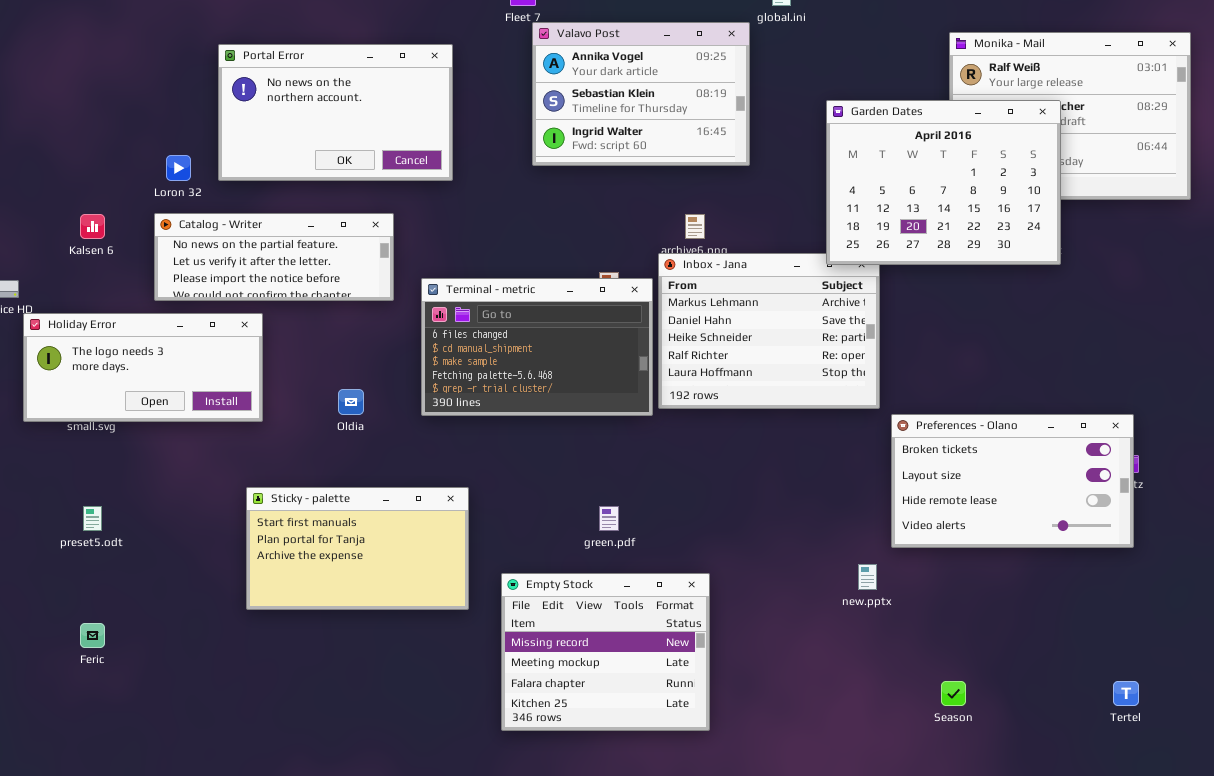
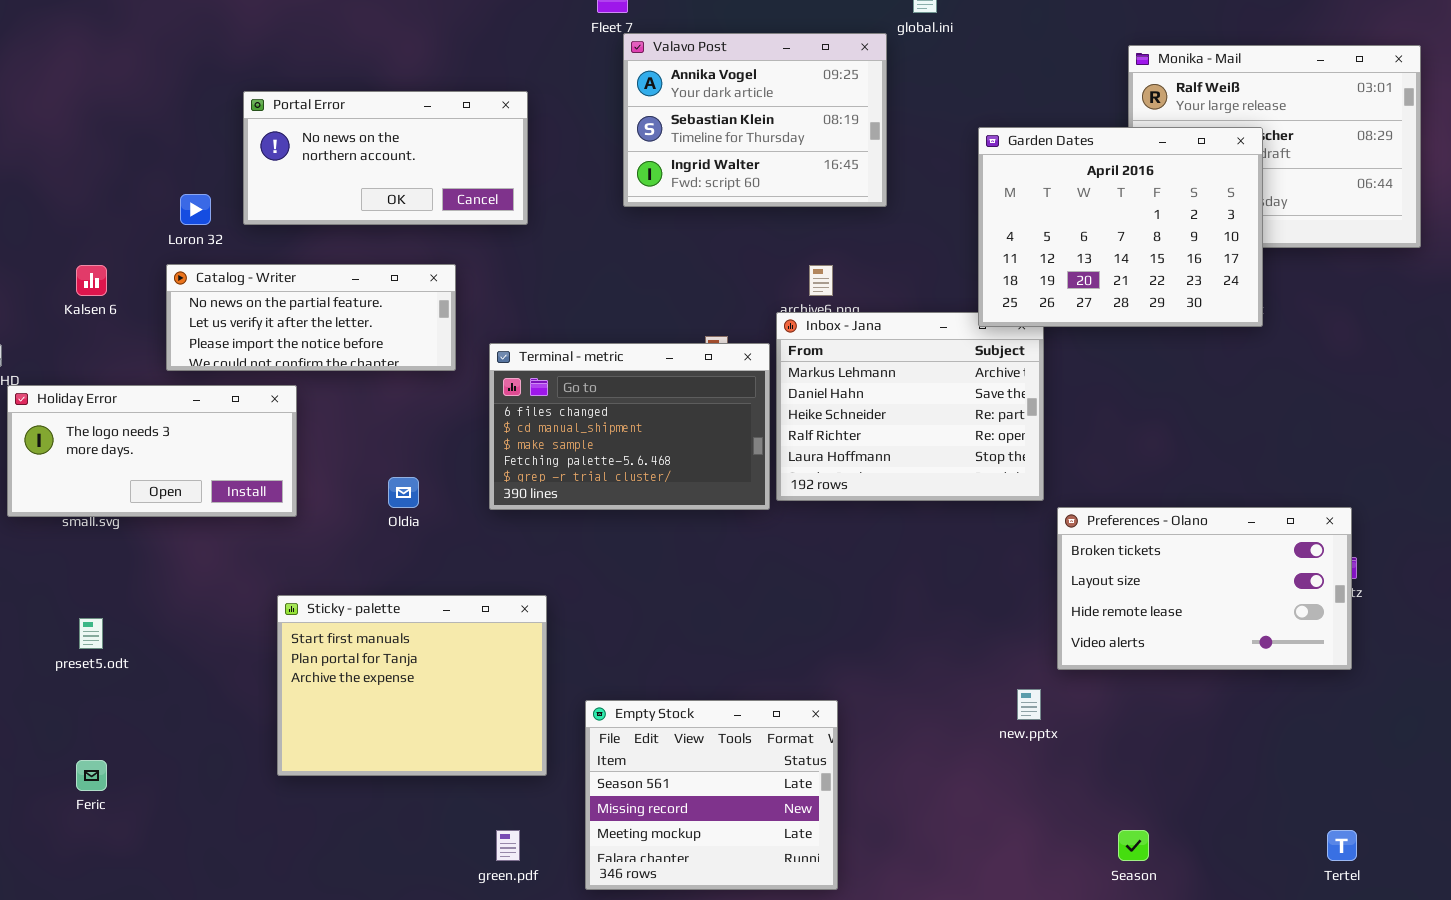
Portal Error: [218,44,453,181] -> [243,91,528,225], resized
Sticky - palette: [246,487,469,610] -> [277,595,547,776], resized
green.pdf: [599,506,619,531] -> [496,830,520,861], moved
Empty Stock: [501,573,710,731] -> [585,700,838,890], scrolled up 1 row

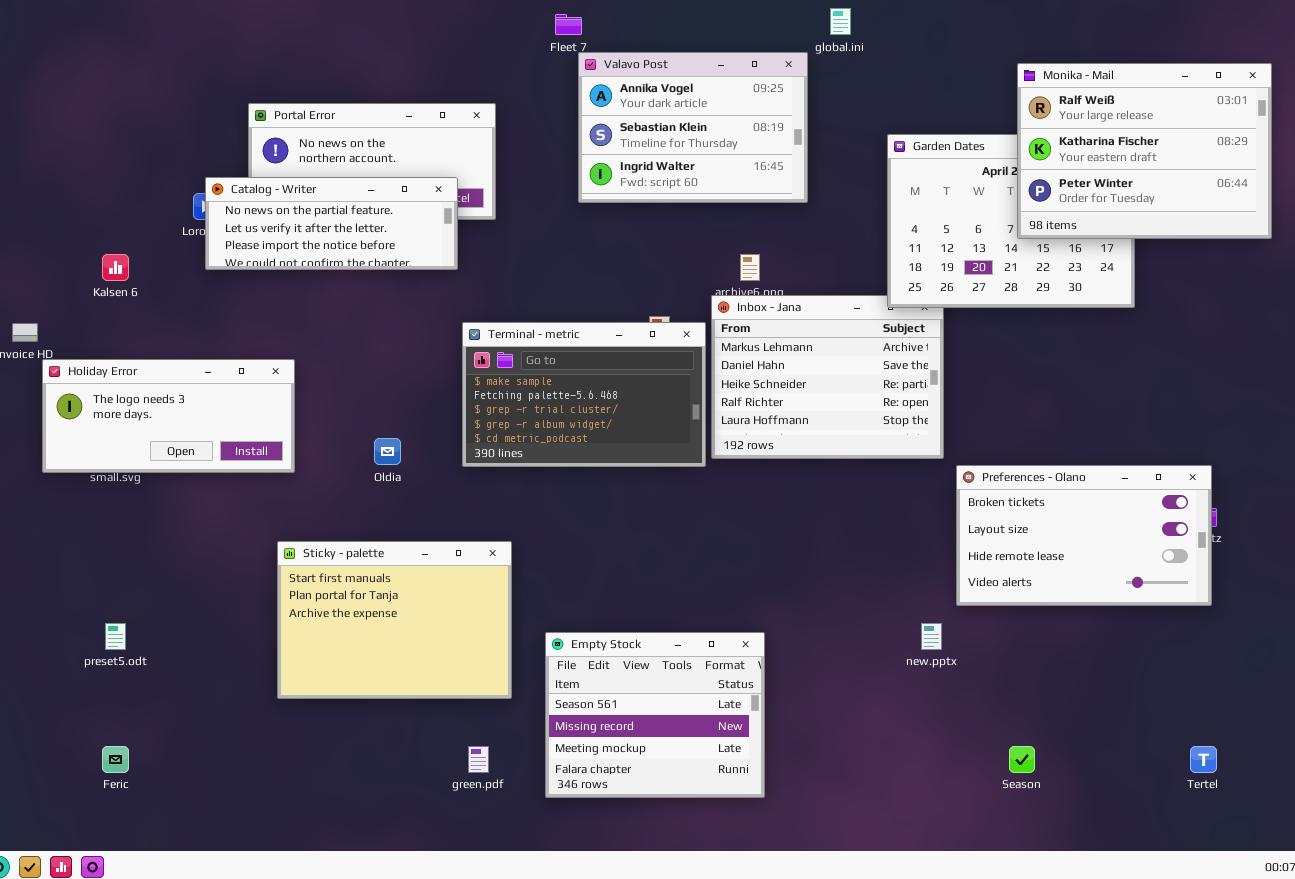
Monika - Mail: [1128,45,1421,248] -> [1017,63,1272,239], raised
Catalog - Writer: [166,264,456,371] -> [205,177,458,270], moved
Terminal - metric: [489,343,770,510] -> [462,322,706,467], scrolled down 2 rows
preset5.odt: [79,618,103,649] -> [105,623,126,650], moved
Feric: [76,760,107,791] -> [102,746,129,773], moved

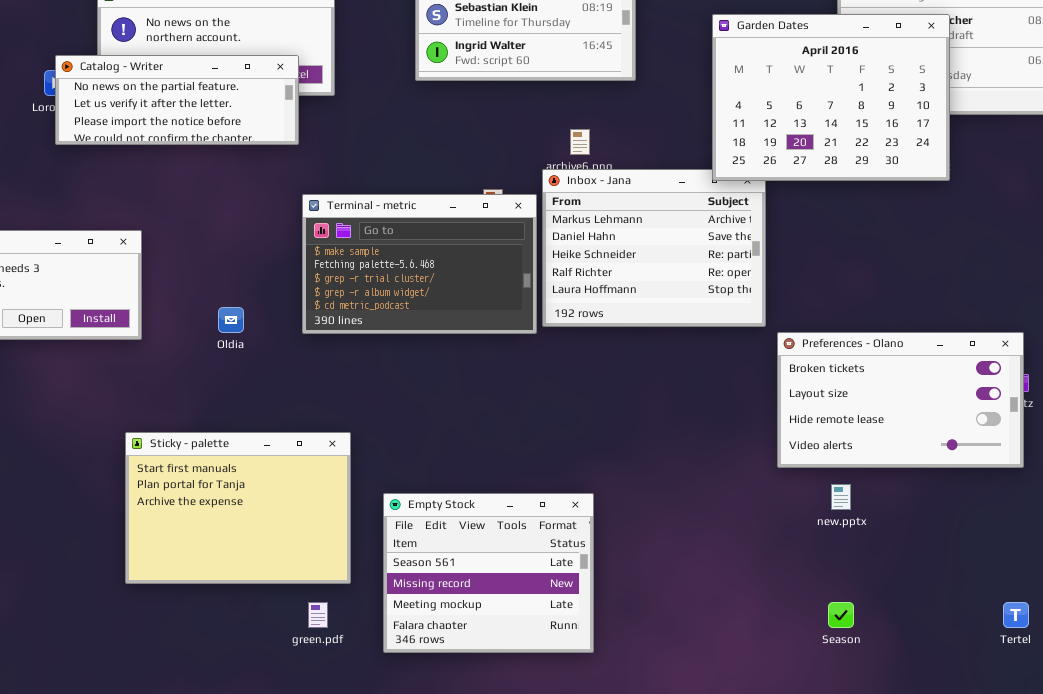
Garden Dates: [887,134,1135,308] -> [712,14,950,181], raised
Sticky - palette: [277,541,512,699] -> [125,432,351,584], moved
new.pptx: [921,623,942,650] -> [831,484,851,510], moved

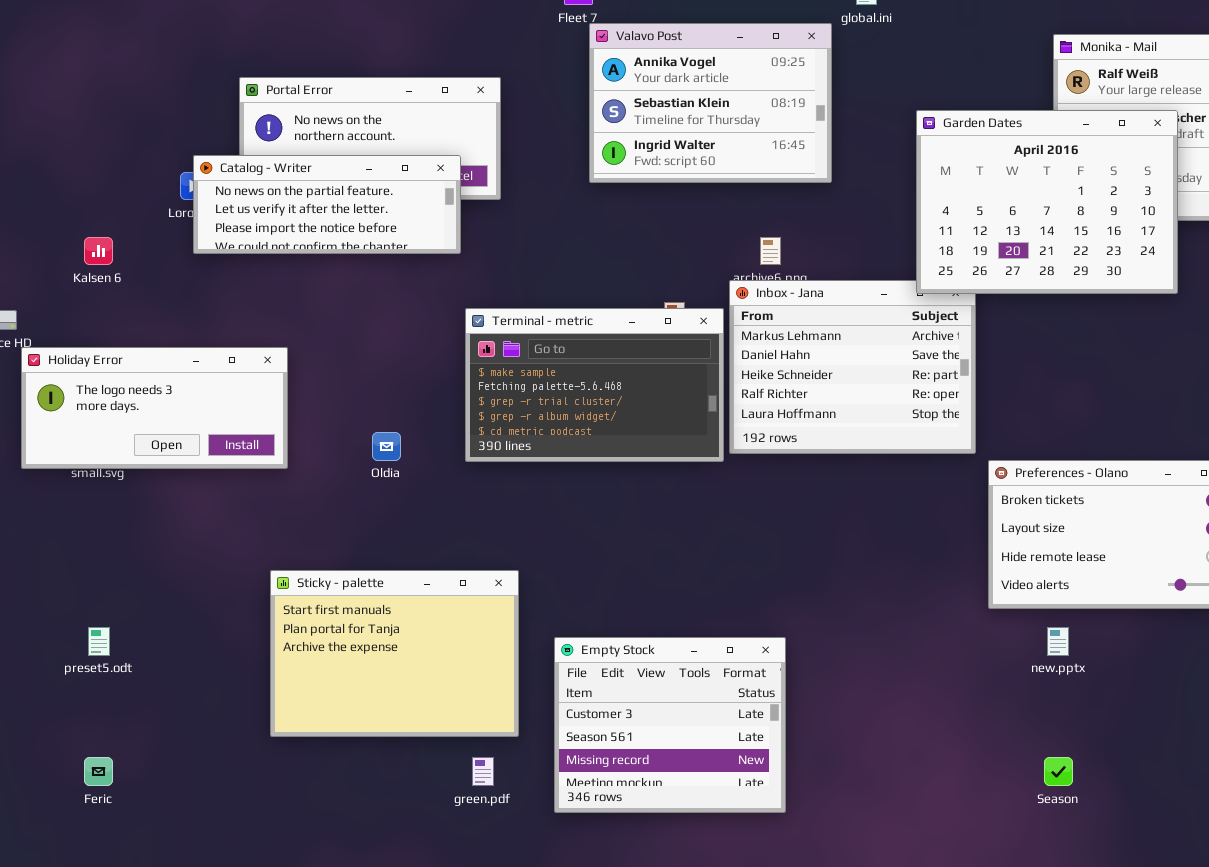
Empty Stock: [383,493,594,653] -> [554,637,786,813], scrolled up 1 row

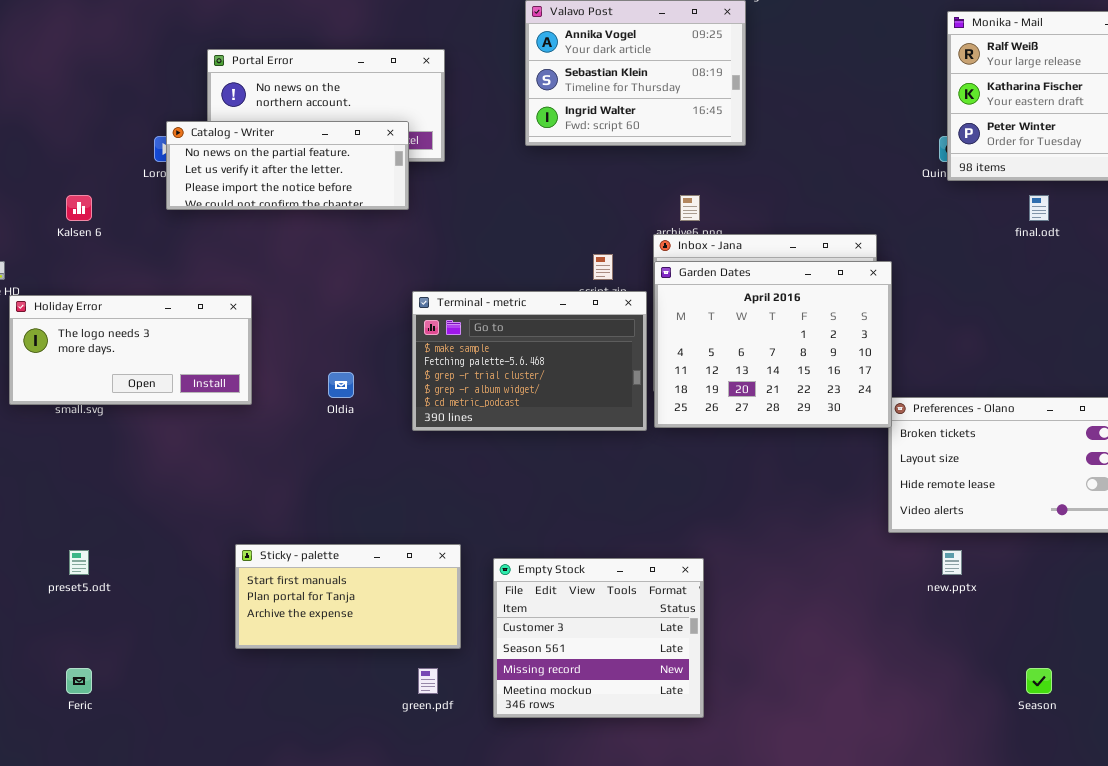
Garden Dates: [916,110,1178,294] -> [654,261,892,428], moved
Terminal - metric: [465,308,724,462] -> [412,291,647,431], moved
Sticky - palette: [270,570,519,737] -> [235,544,461,649], resized
Season: [1044,757,1073,786] -> [1026,668,1052,694], moved

